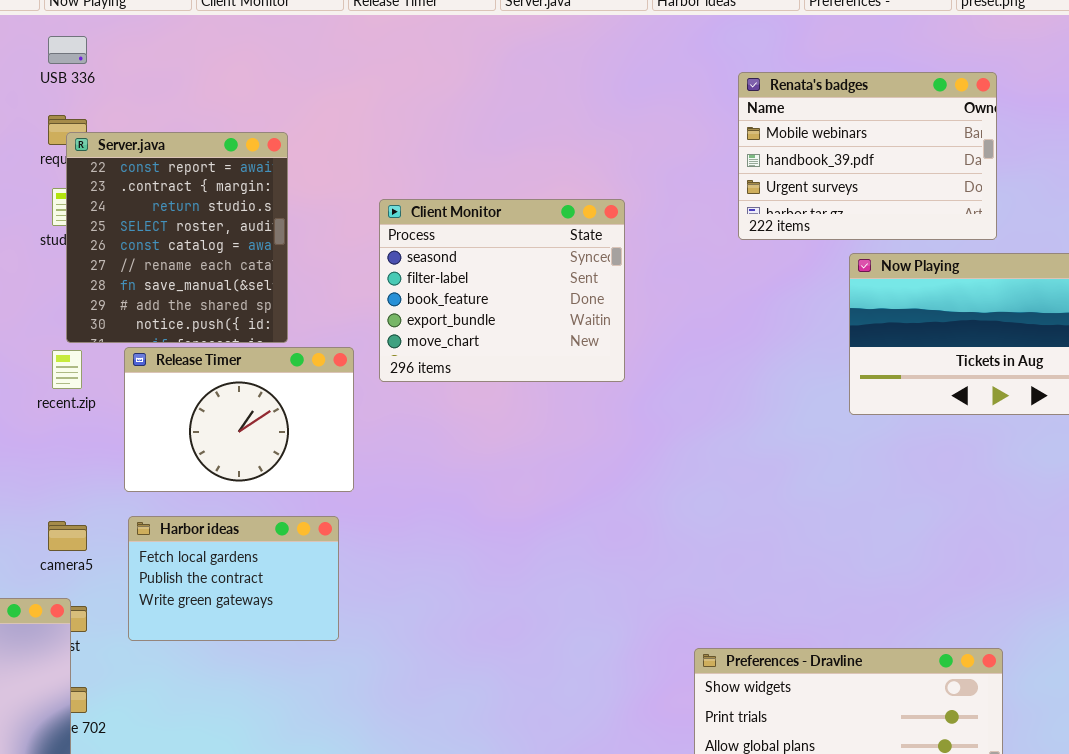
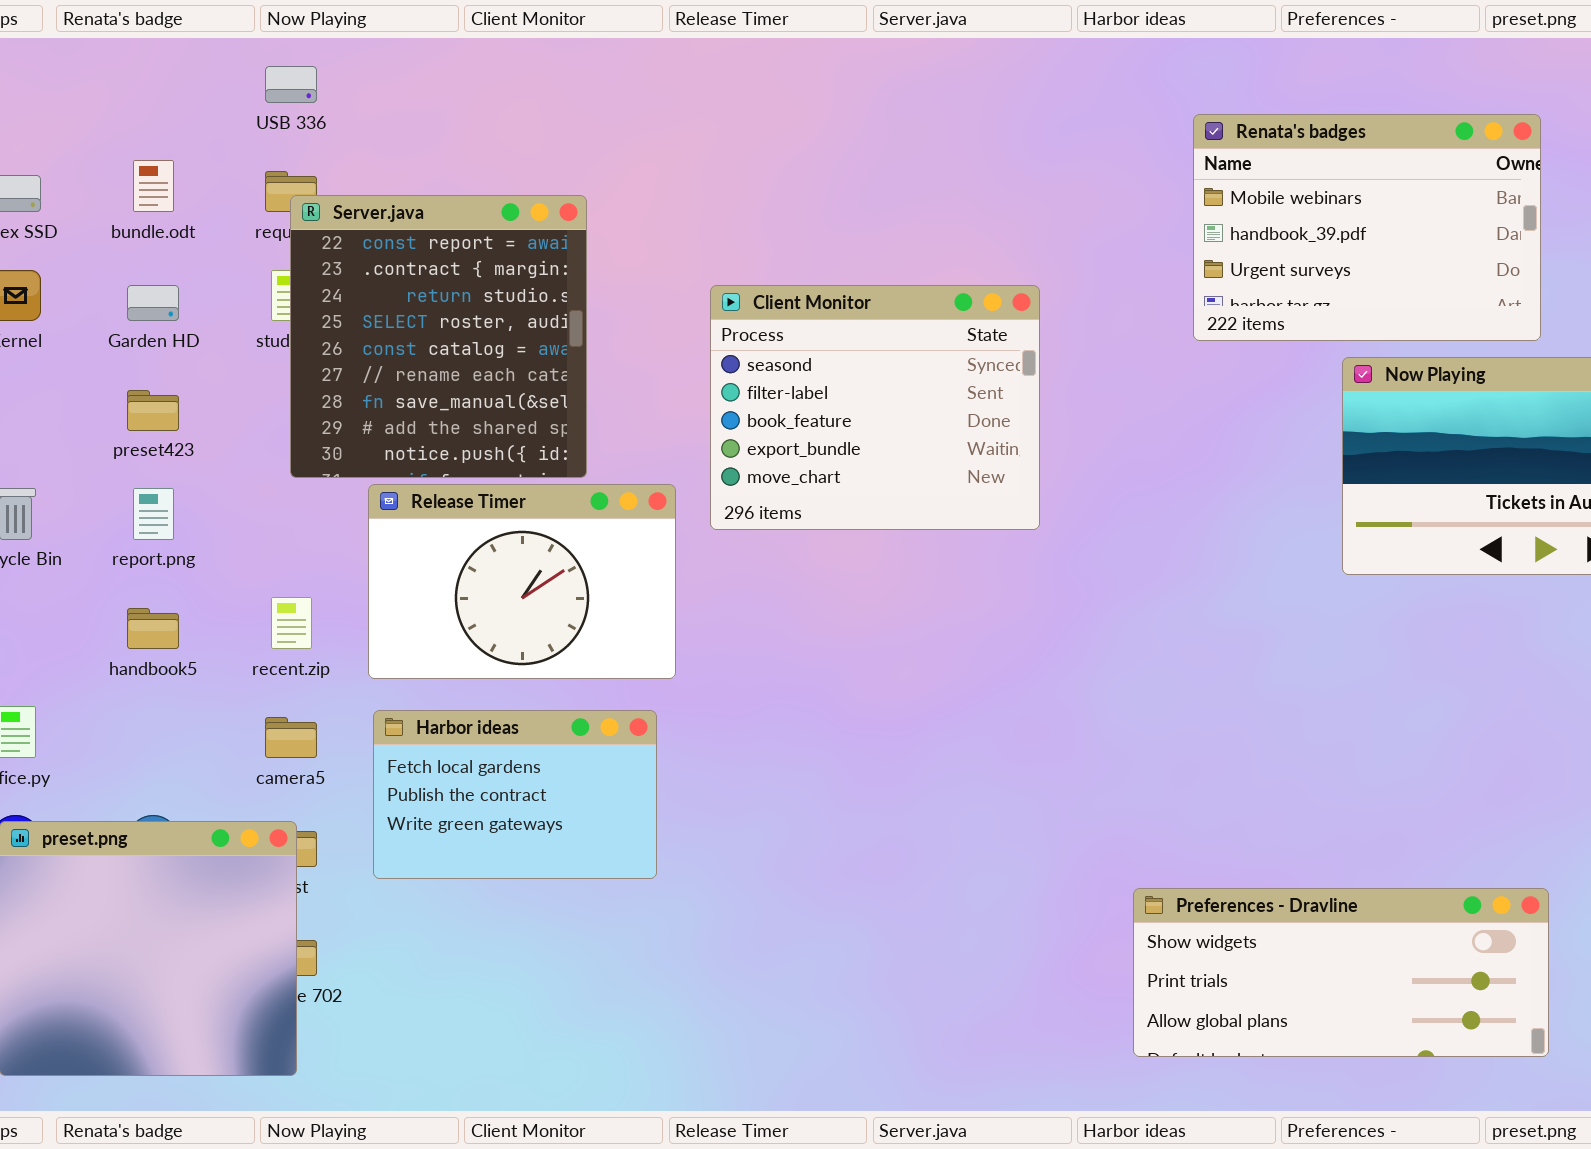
recent.zip: [52,350,82,389] -> [271,597,312,649], moved

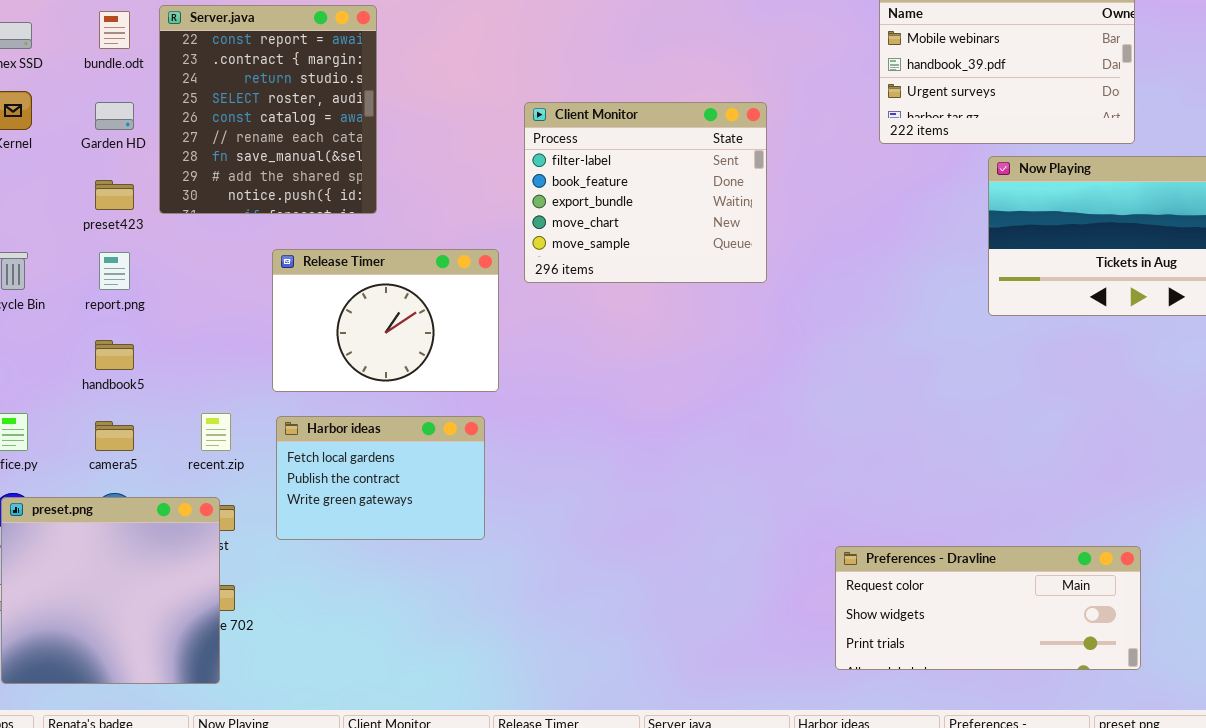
Server.java: [290,195,587,478] -> [159,5,377,214], moved
Client Monitor: [710,285,1040,530] -> [524,102,767,283], scrolled down 1 row
recent.zip: [271,597,312,649] -> [201,413,231,451], moved
camera5: [265,717,317,758] -> [95,421,134,451], moved
Preferences - Dravline: [1133,888,1549,1057] -> [835,546,1141,670], scrolled up 1 row

